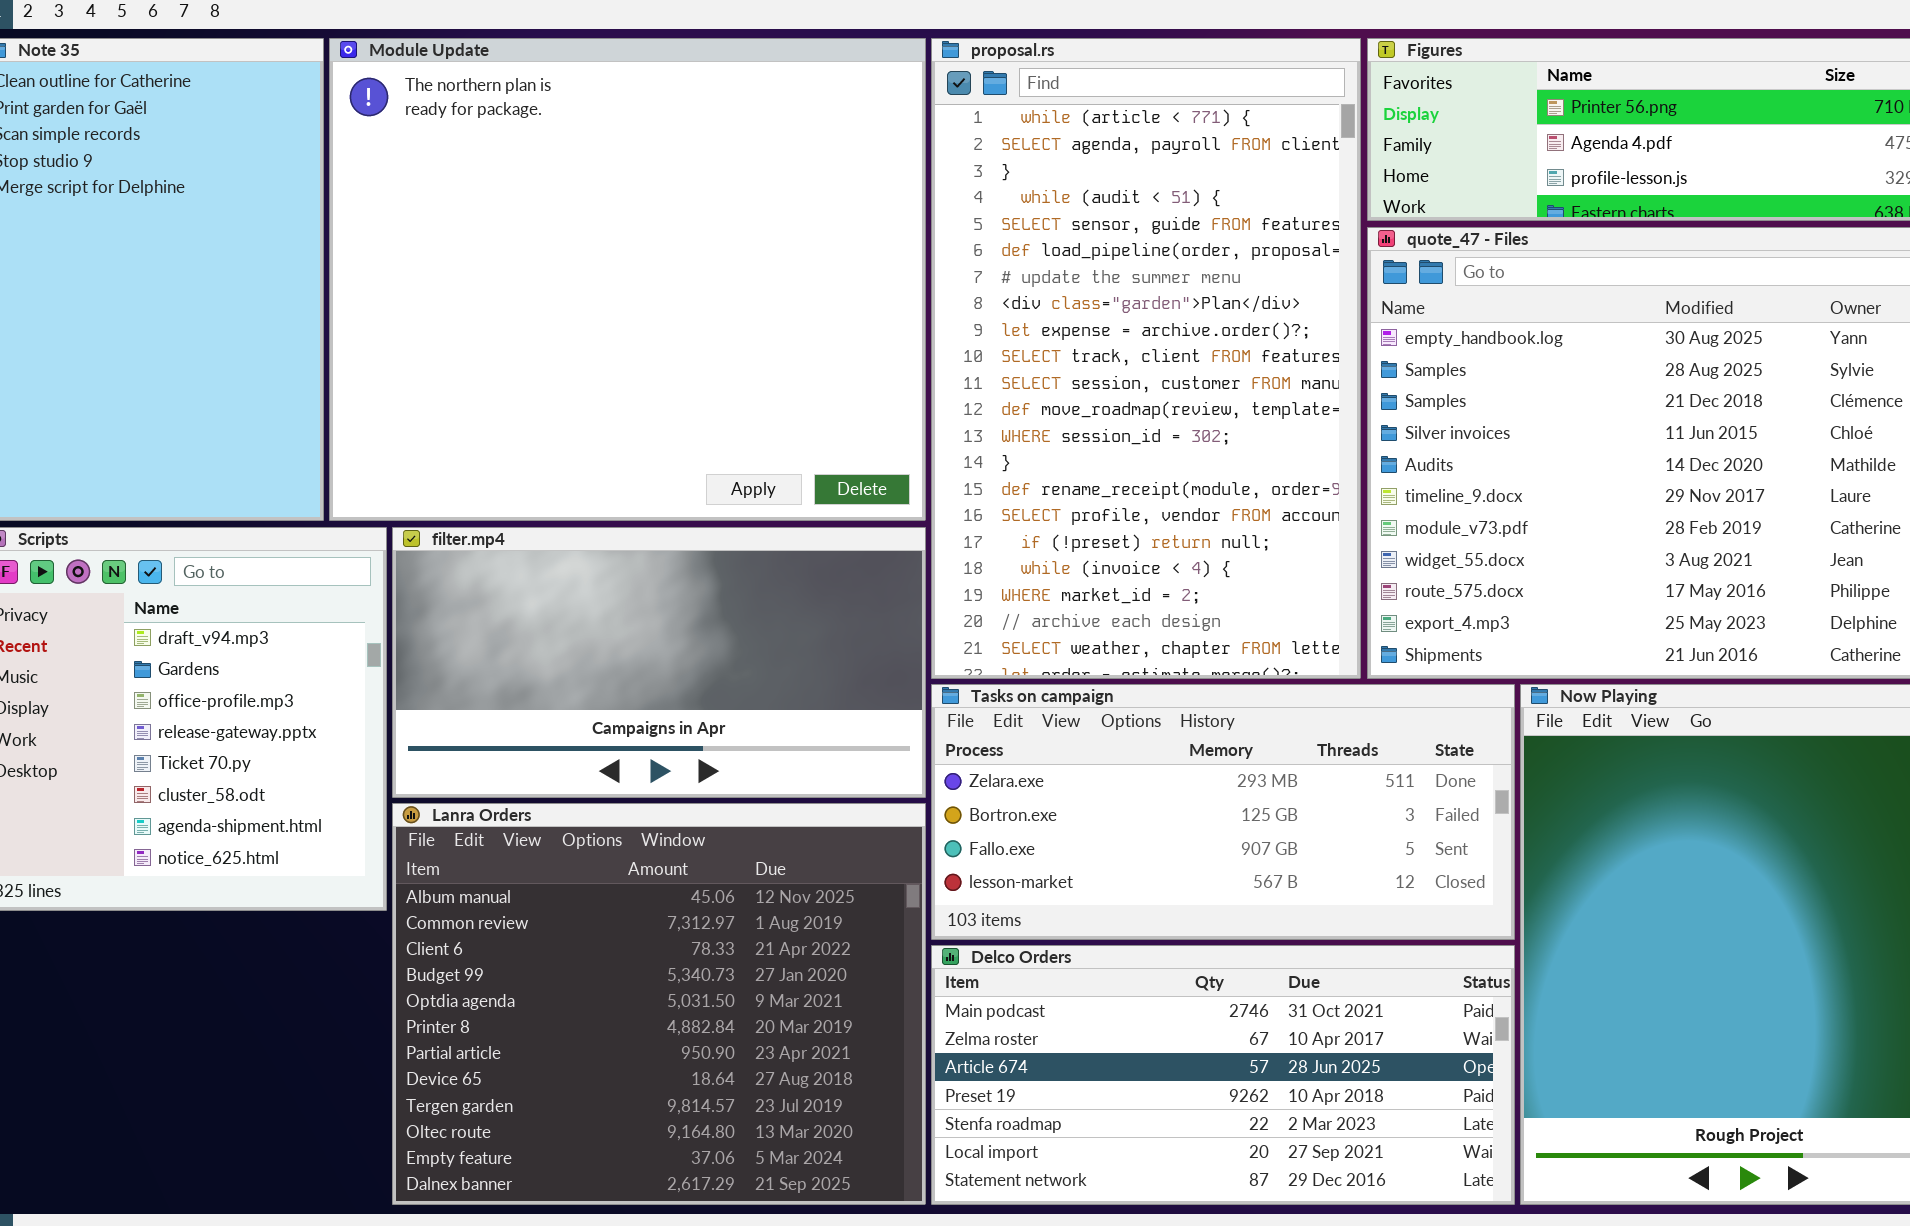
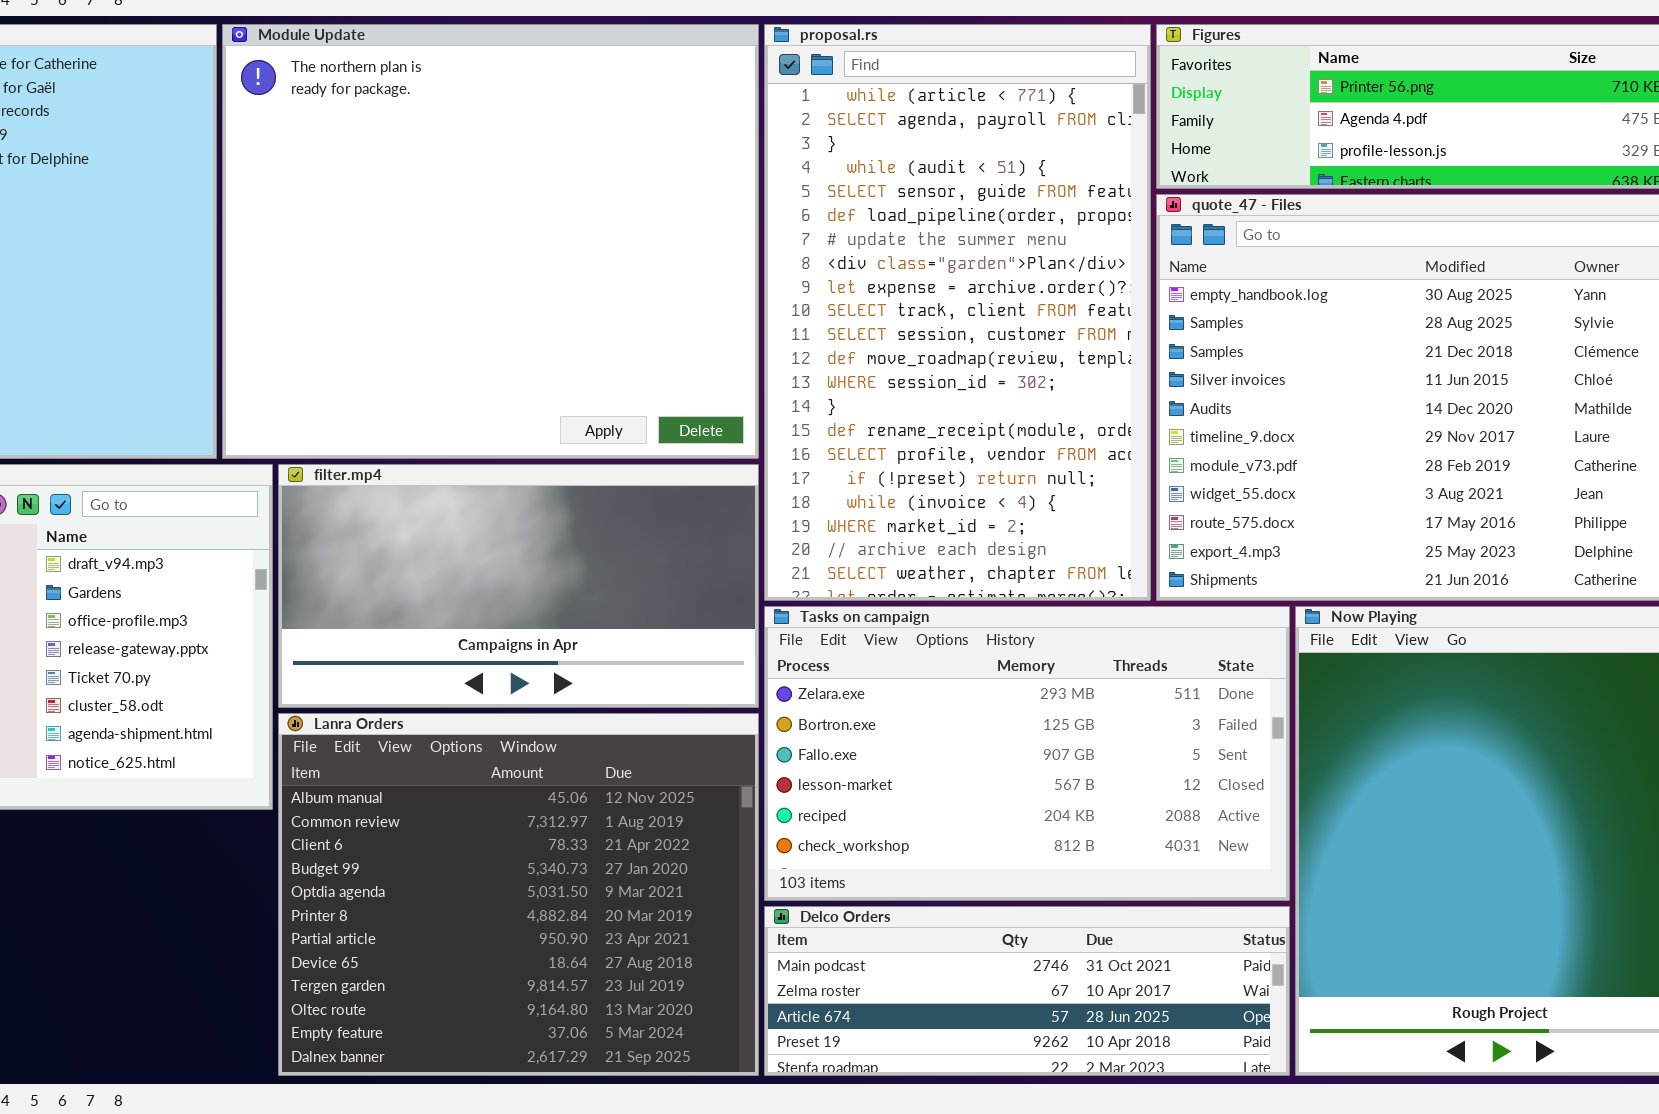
Tasks on campaign: [931,684,1515,940] -> [764,606,1290,901], resized
Delco Orders: [931,945,1515,1205] -> [764,906,1290,1076], resized

